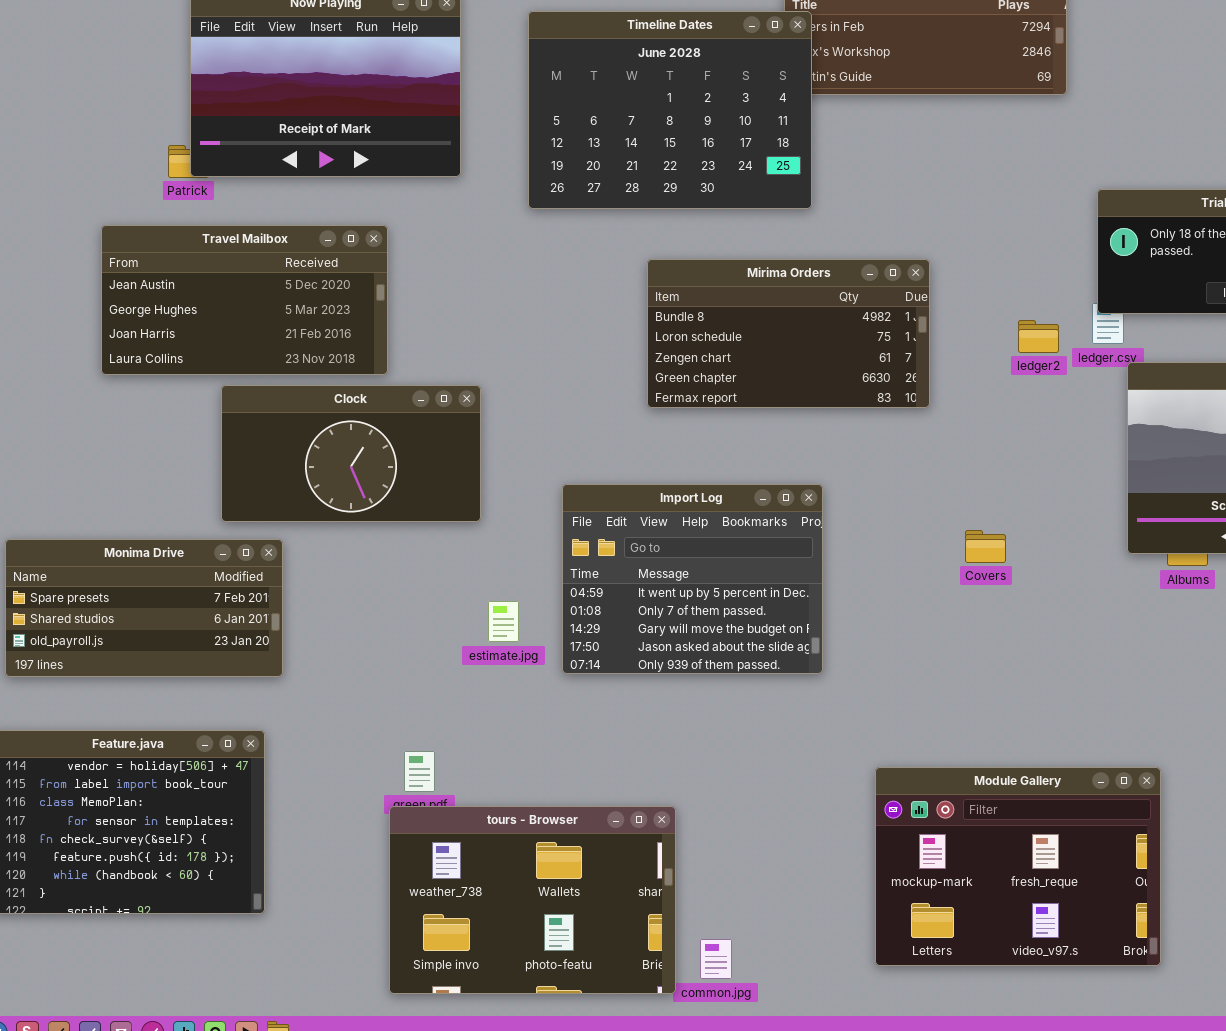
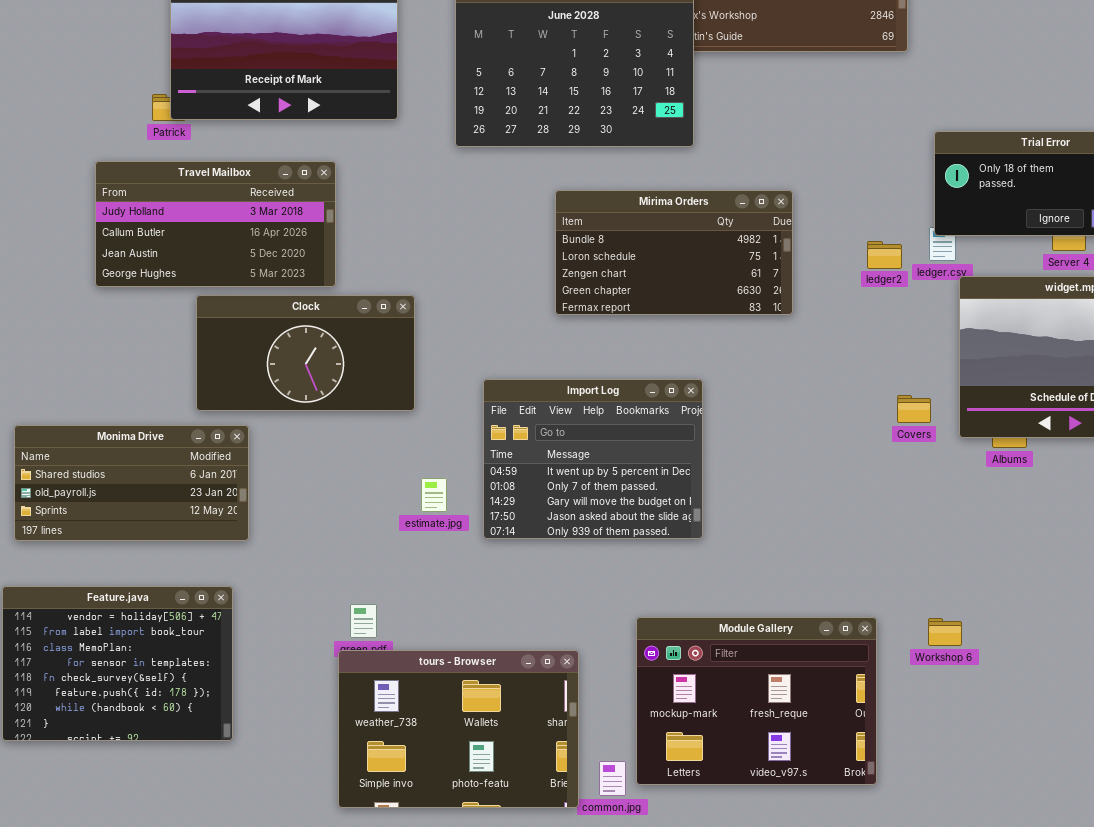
Travel Mailbox: [101,225,388,375] -> [95,161,336,287], scrolled up 2 rows
Covers: [965,530,1006,563] -> [897,395,931,423], moved
Monima Drive: [5,539,283,677] -> [14,425,249,541], scrolled down 1 row
Module Gallery: [875,767,1161,966] -> [636,617,877,785], moved

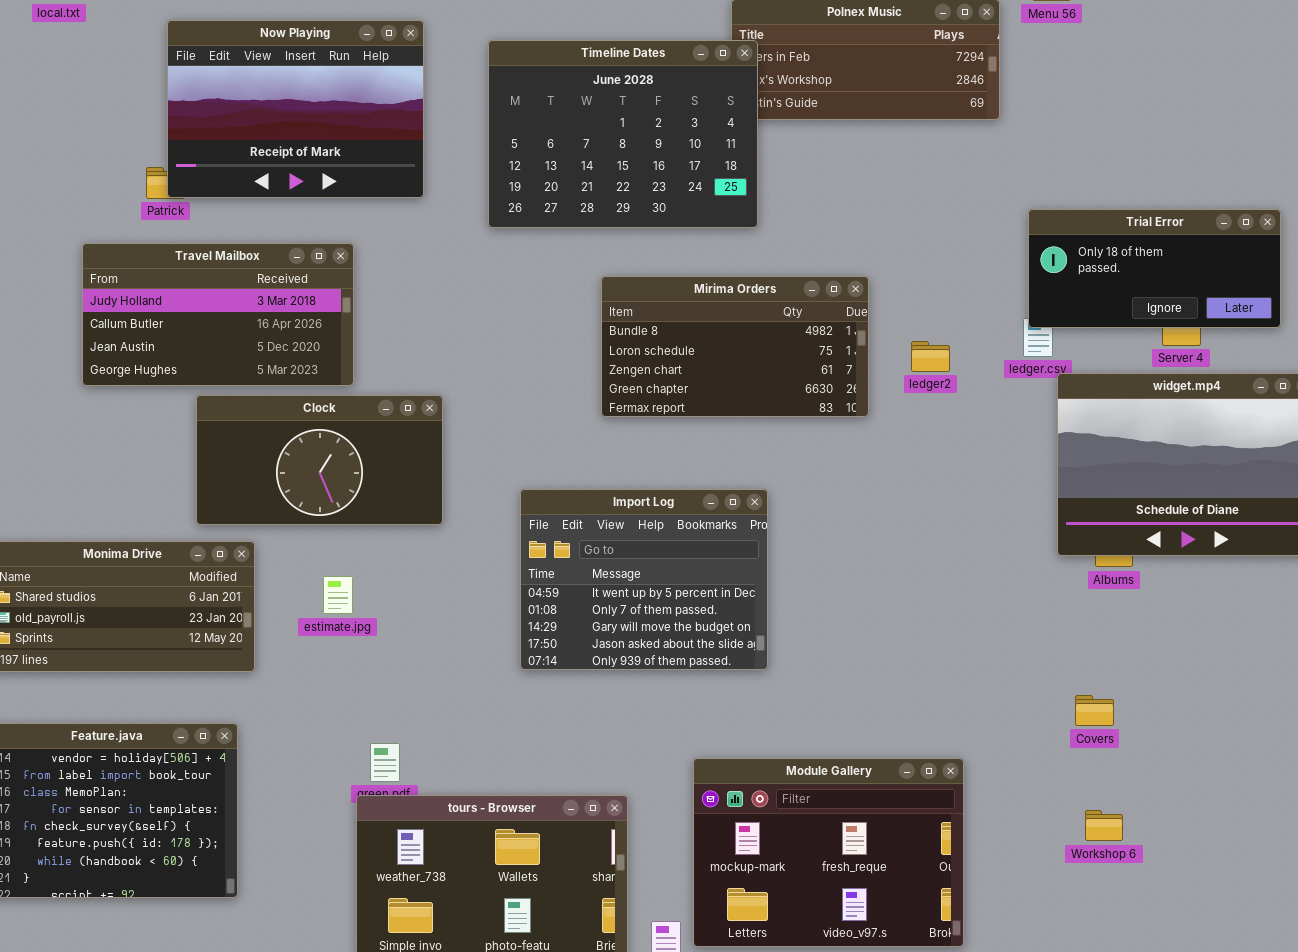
ledger2: [867,241,902,269] -> [911,341,950,372], moved
Covers: [897,395,931,423] -> [1075,695,1114,726], moved
estimate.jpg: [421,478,447,512] -> [323,576,353,614], moved
Workshop 6: [928,618,962,646] -> [1085,810,1123,841], moved

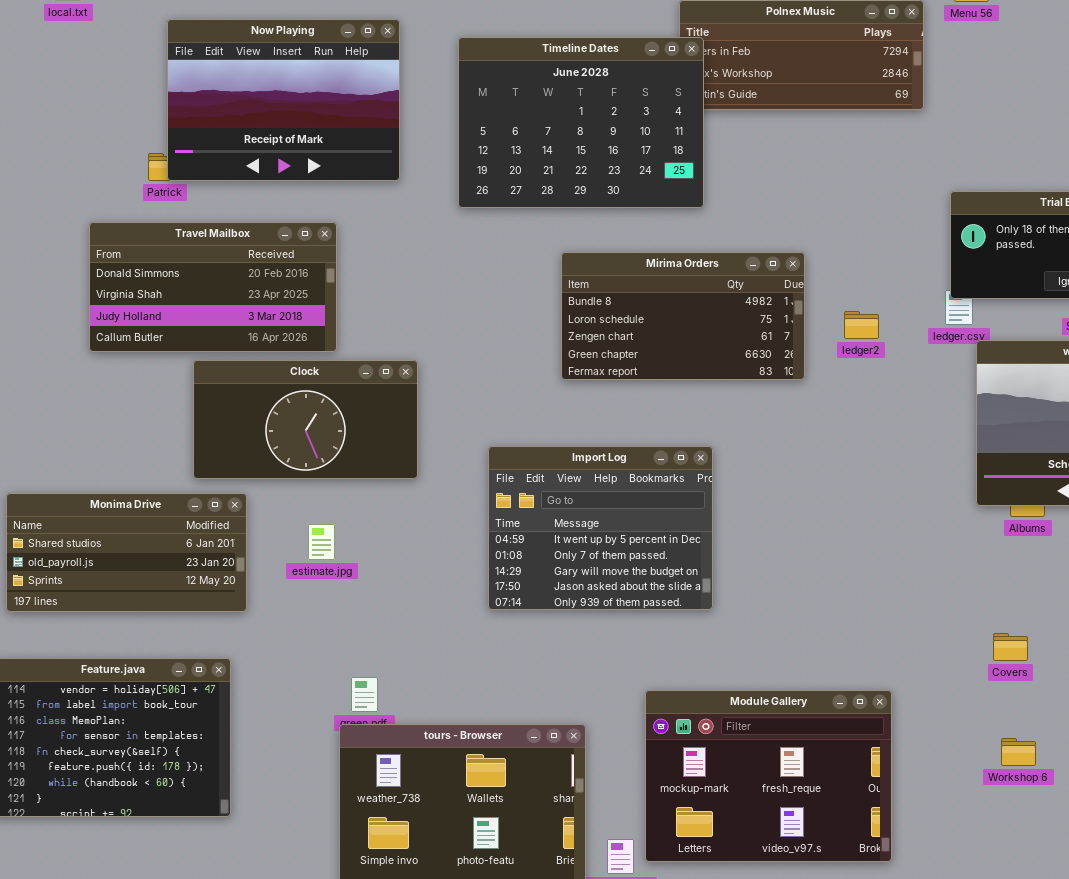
Travel Mailbox: [82,243,354,386] -> [89,222,337,352], scrolled up 2 rows

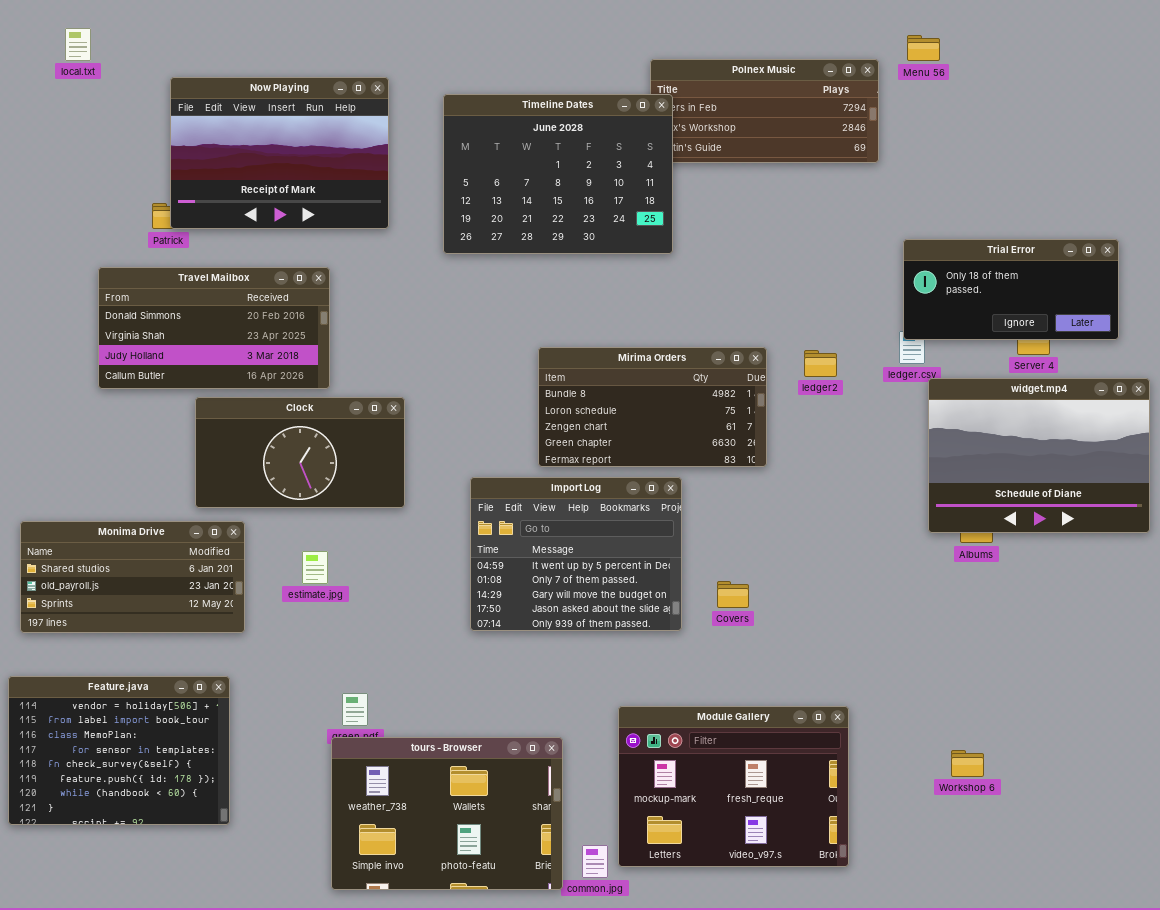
Mirima Orders: [561,252,805,380] -> [538,347,767,467], moved
Covers: [993,633,1028,661] -> [717,581,749,608], moved

